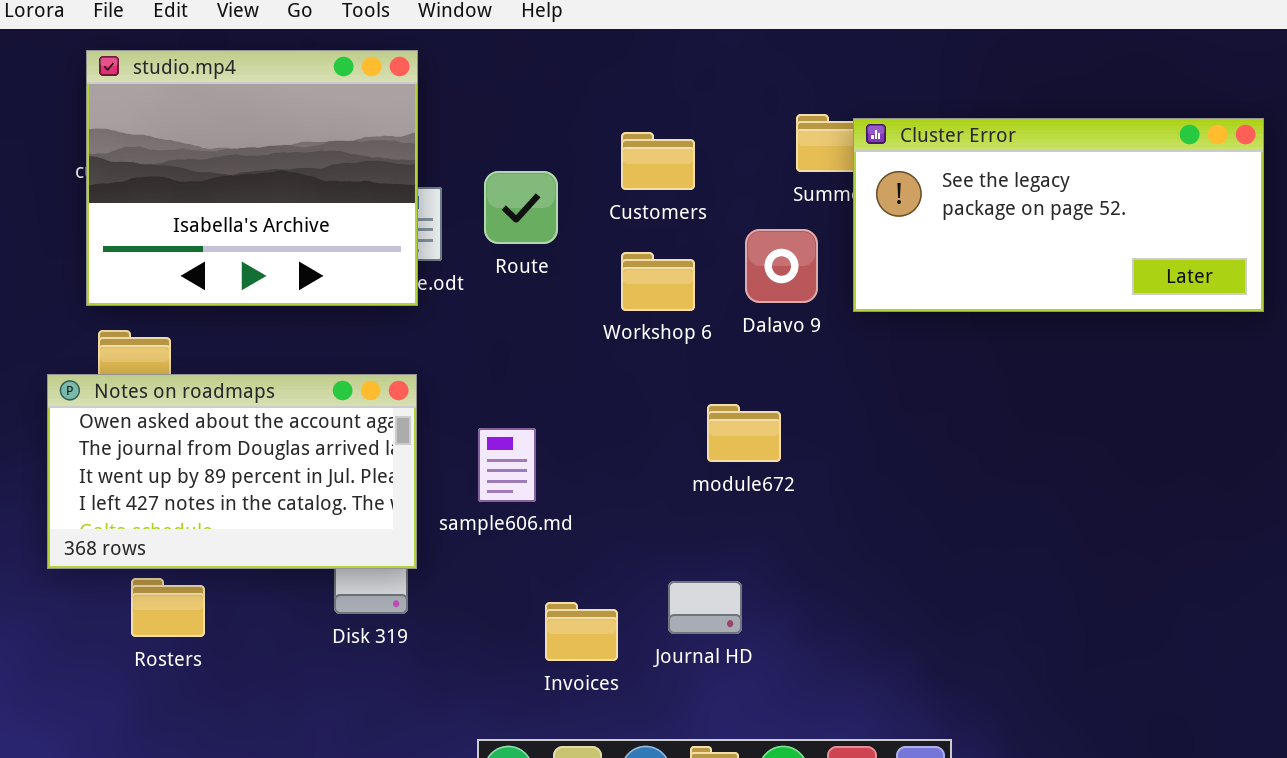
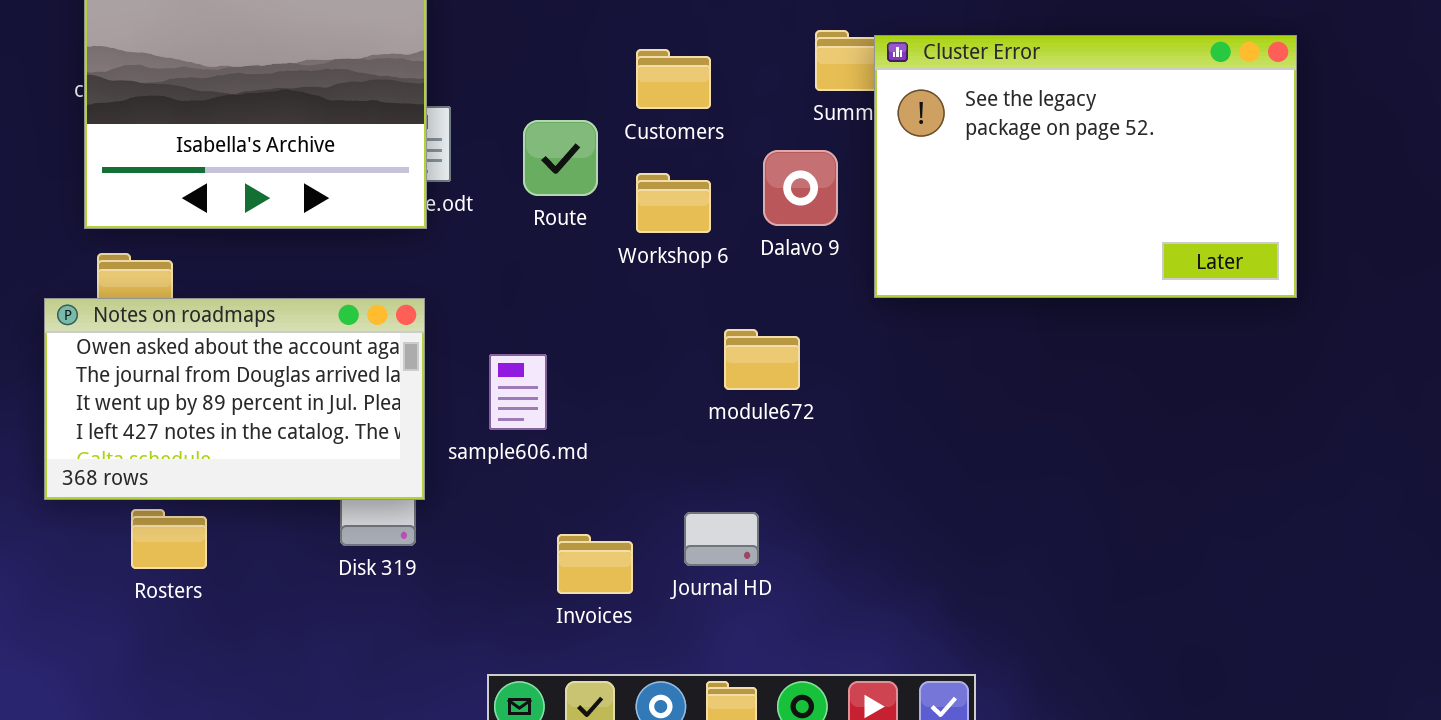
Cluster Error: [853,118,1264,312] -> [874,35,1297,298], resized
Route: [484,171,558,244] -> [523,120,598,196], moved

